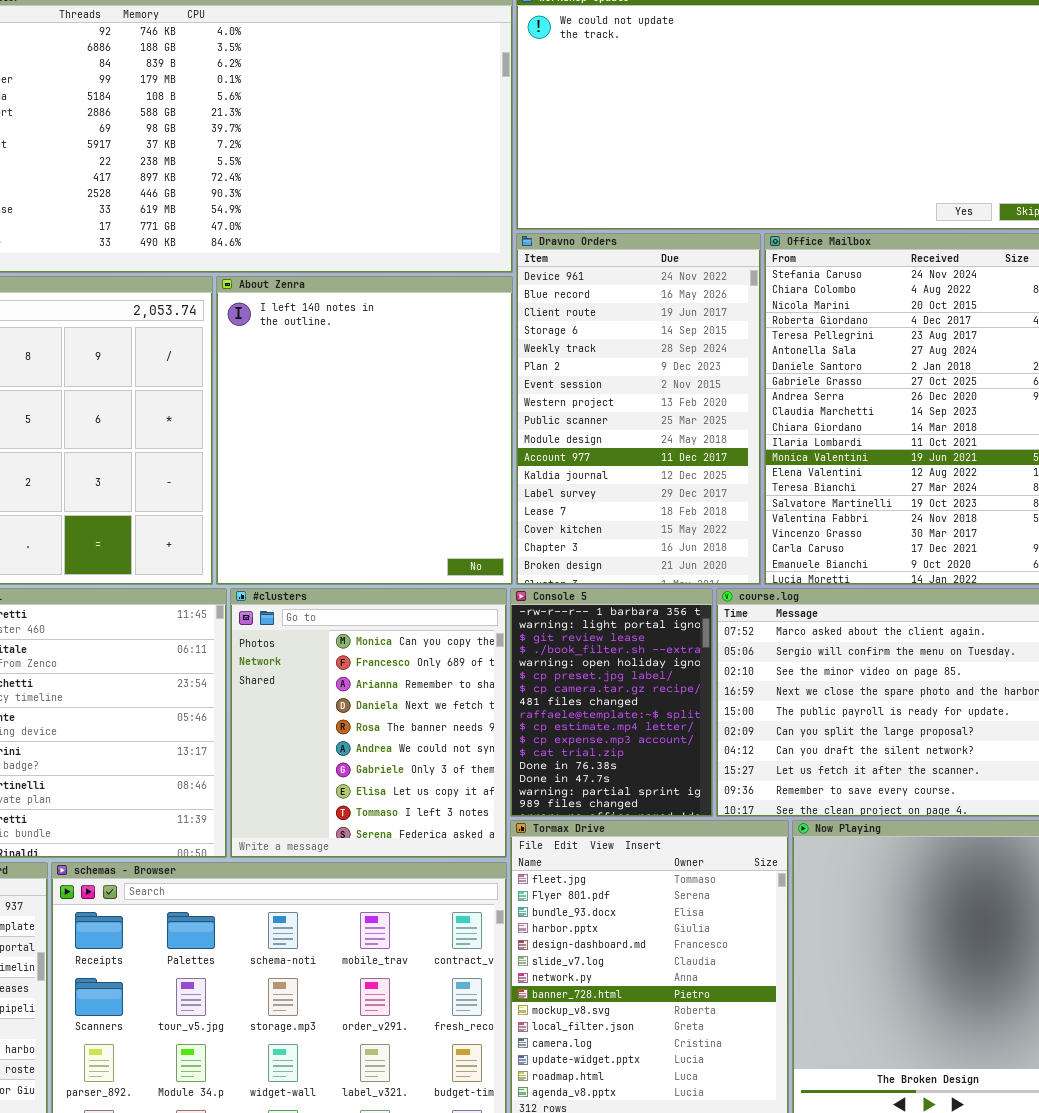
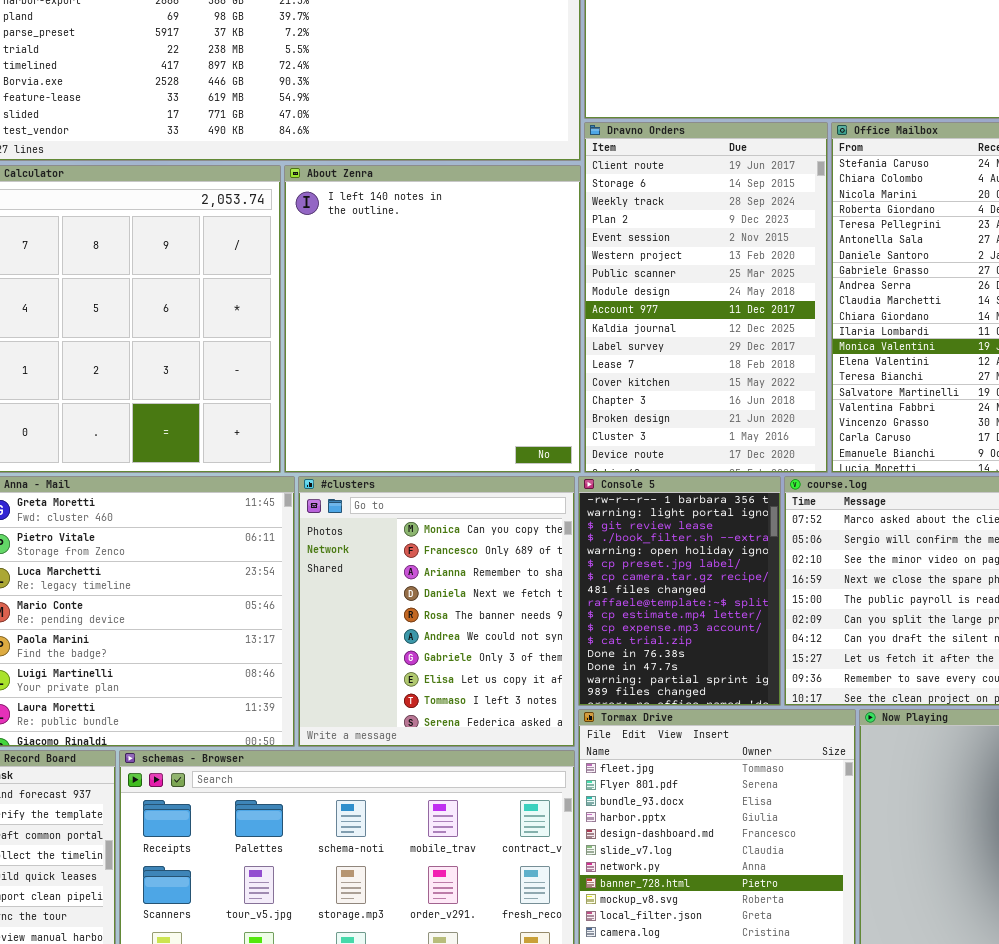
Dravno Orders: [516,233,761,585] -> [584,122,828,473], scrolled down 2 rows

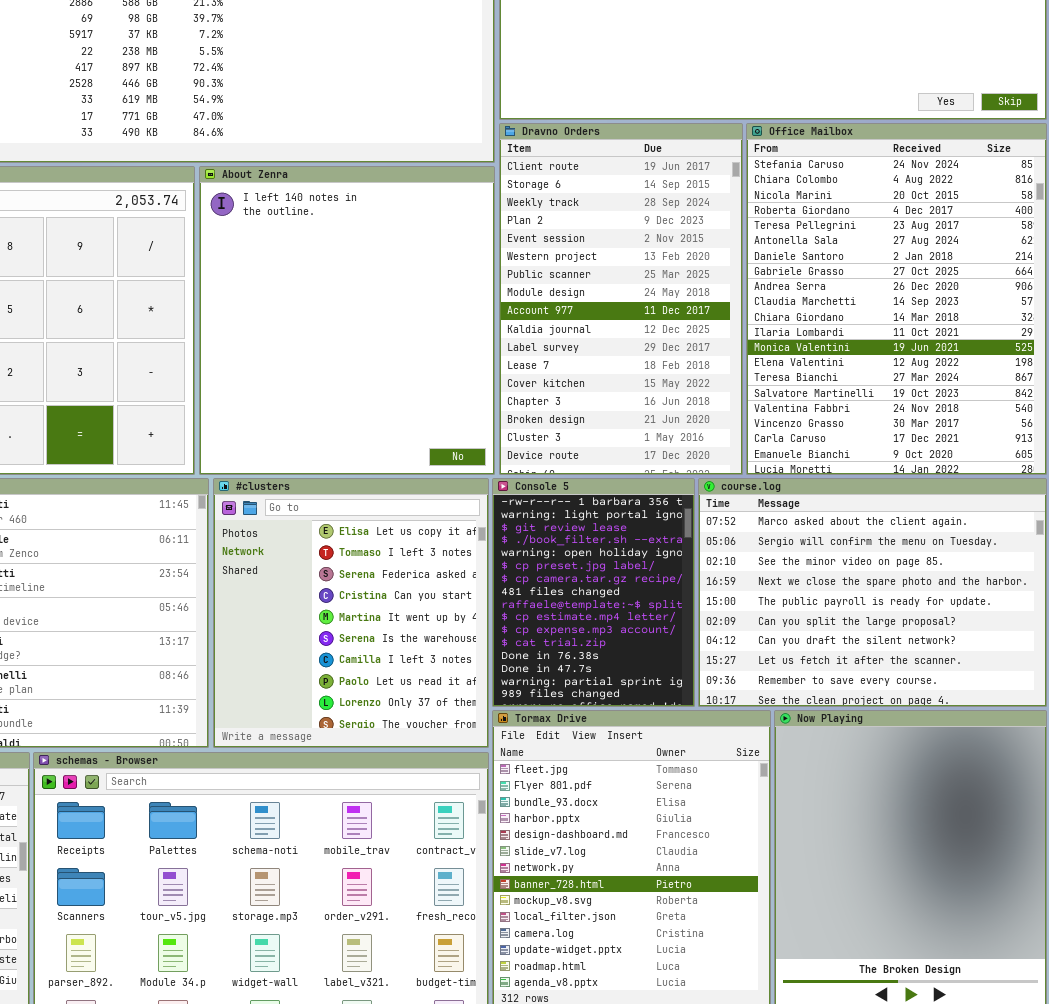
#clusters: [298,476,575,747] -> [213,478,489,748], scrolled down 7 rows

